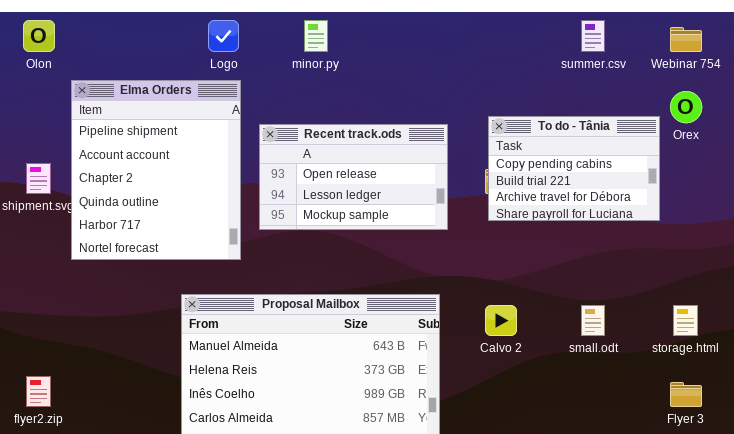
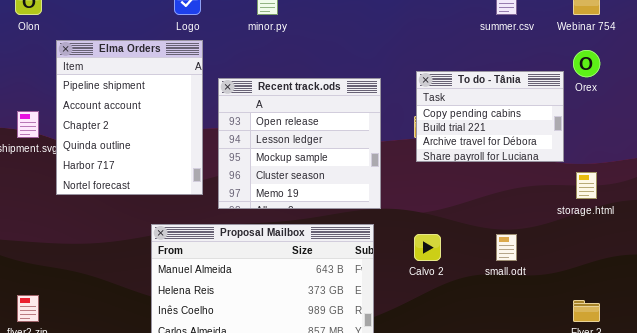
Recent track.ods: [259,124,448,230] -> [218,78,381,209], resized
storage.html: [673,305,698,336] -> [576,172,597,199], moved

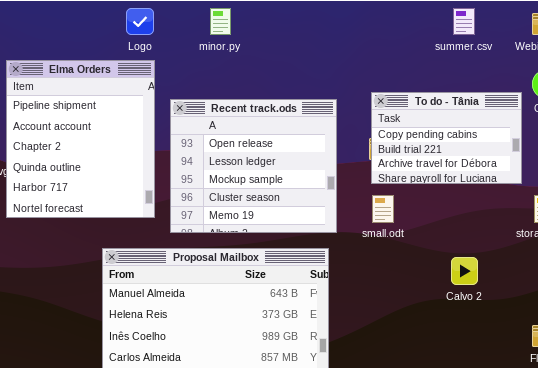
Calvo 2: [414,234,441,261] -> [451,257,478,285], moved
small.odt: [496,234,517,261] -> [372,195,394,223], moved

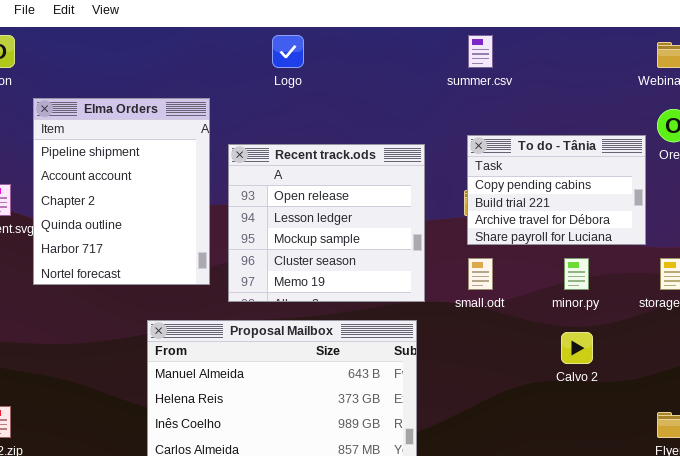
Logo: [126,8,154,35] -> [272,35,304,68], moved
minor.py: [210,8,231,35] -> [564,258,589,290], moved
summer.csv: [453,8,475,35] -> [468,35,493,68], moved

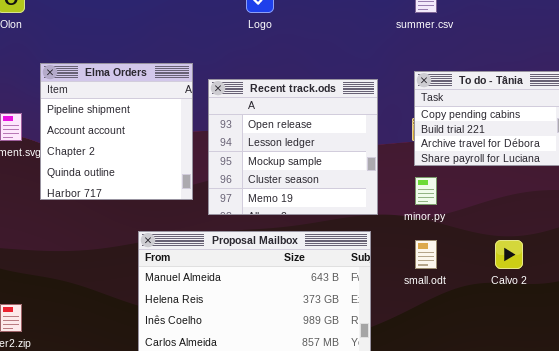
Elma Orders: [33,98,210,285] -> [40,63,193,200], resized
small.odt: [468,258,493,290] -> [415,240,437,269], moved
minor.py: [564,258,589,290] -> [415,177,437,205], moved

